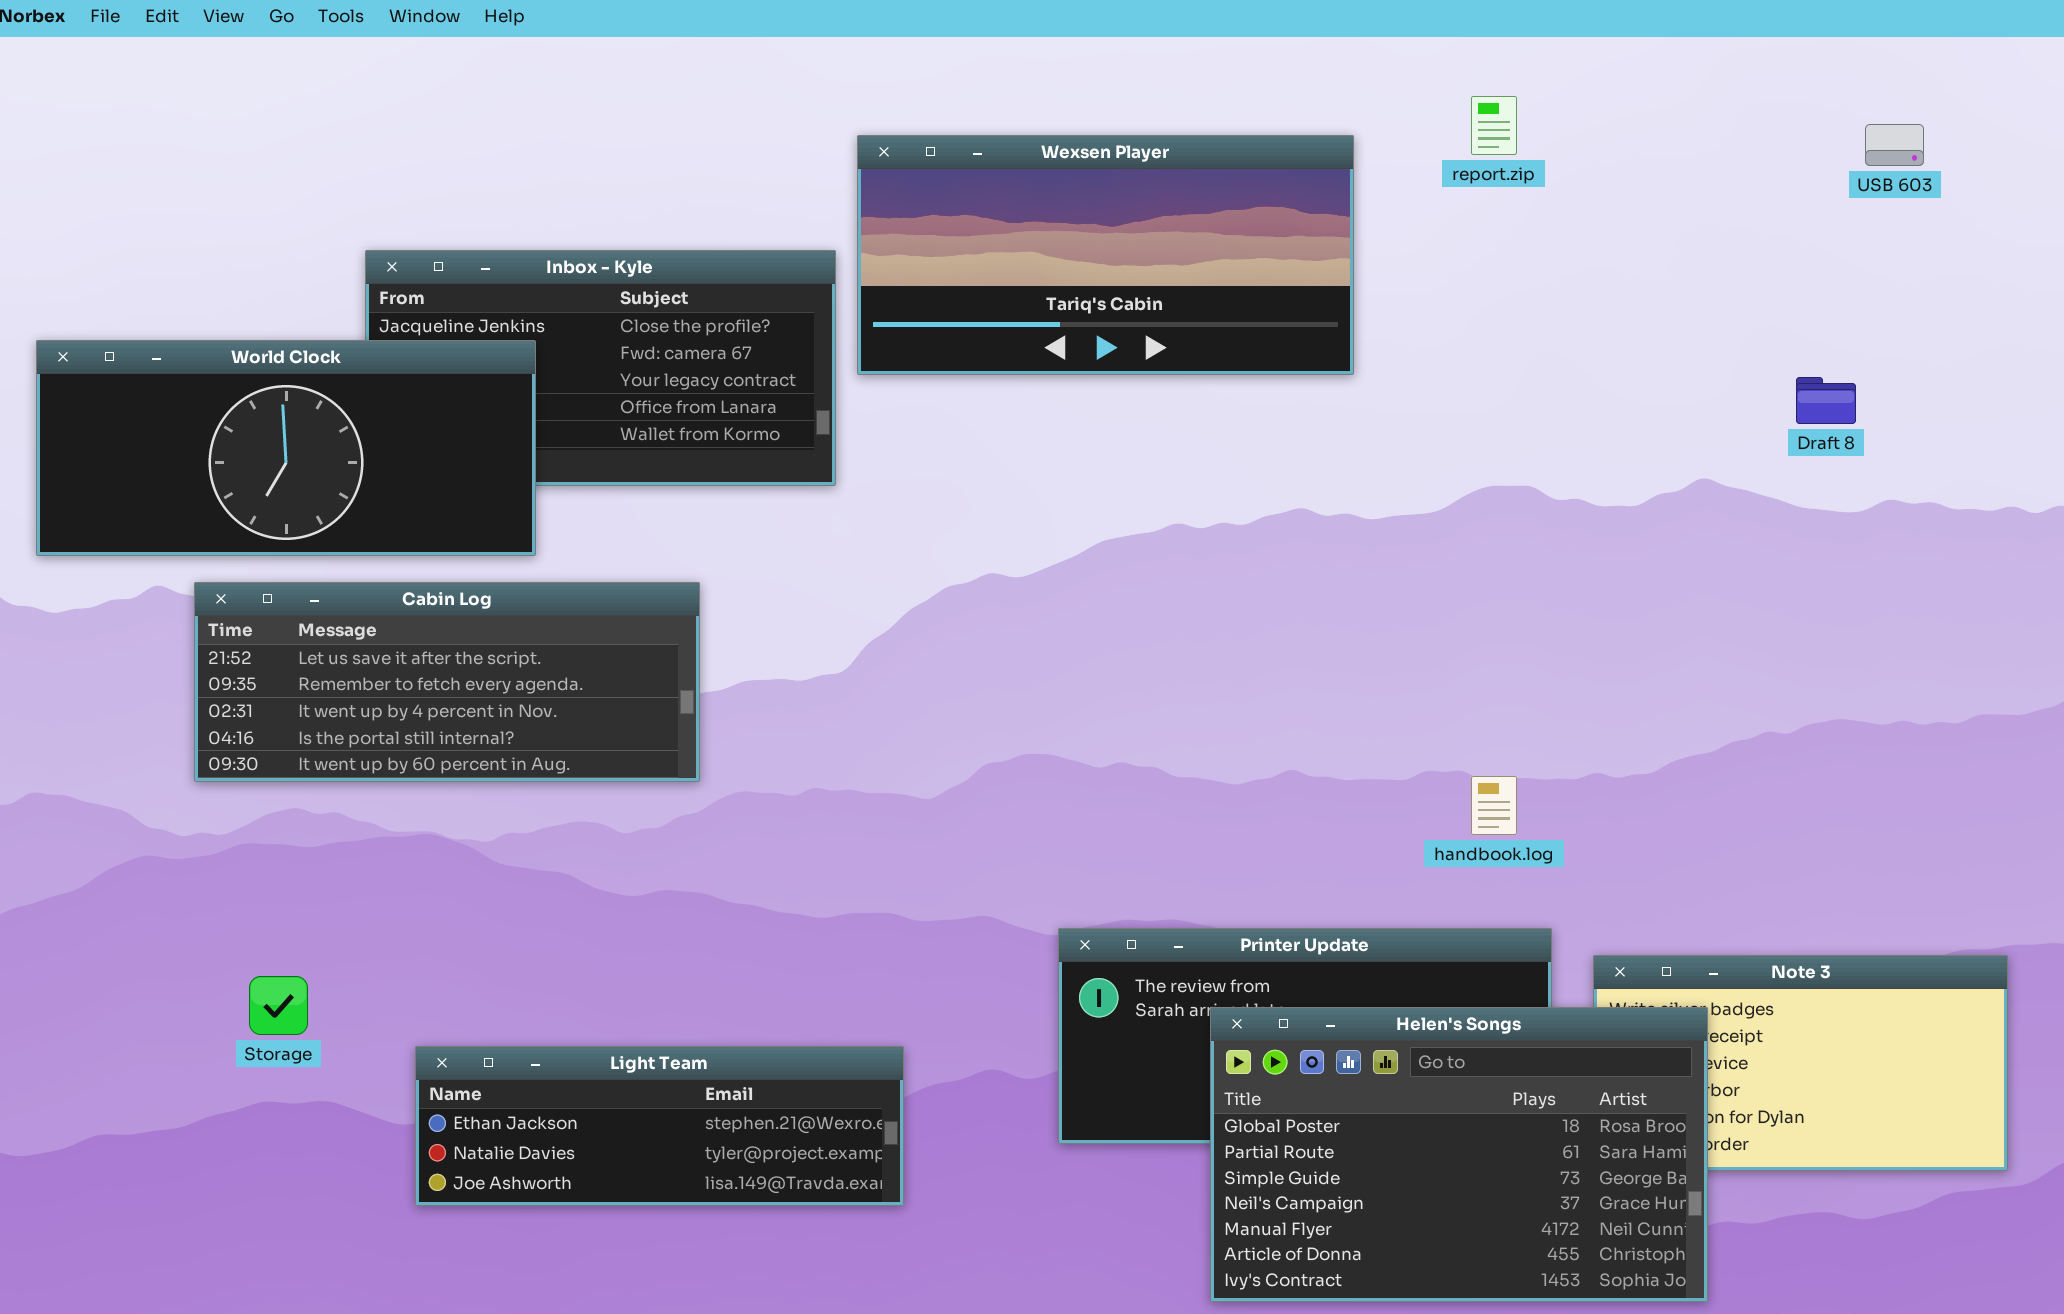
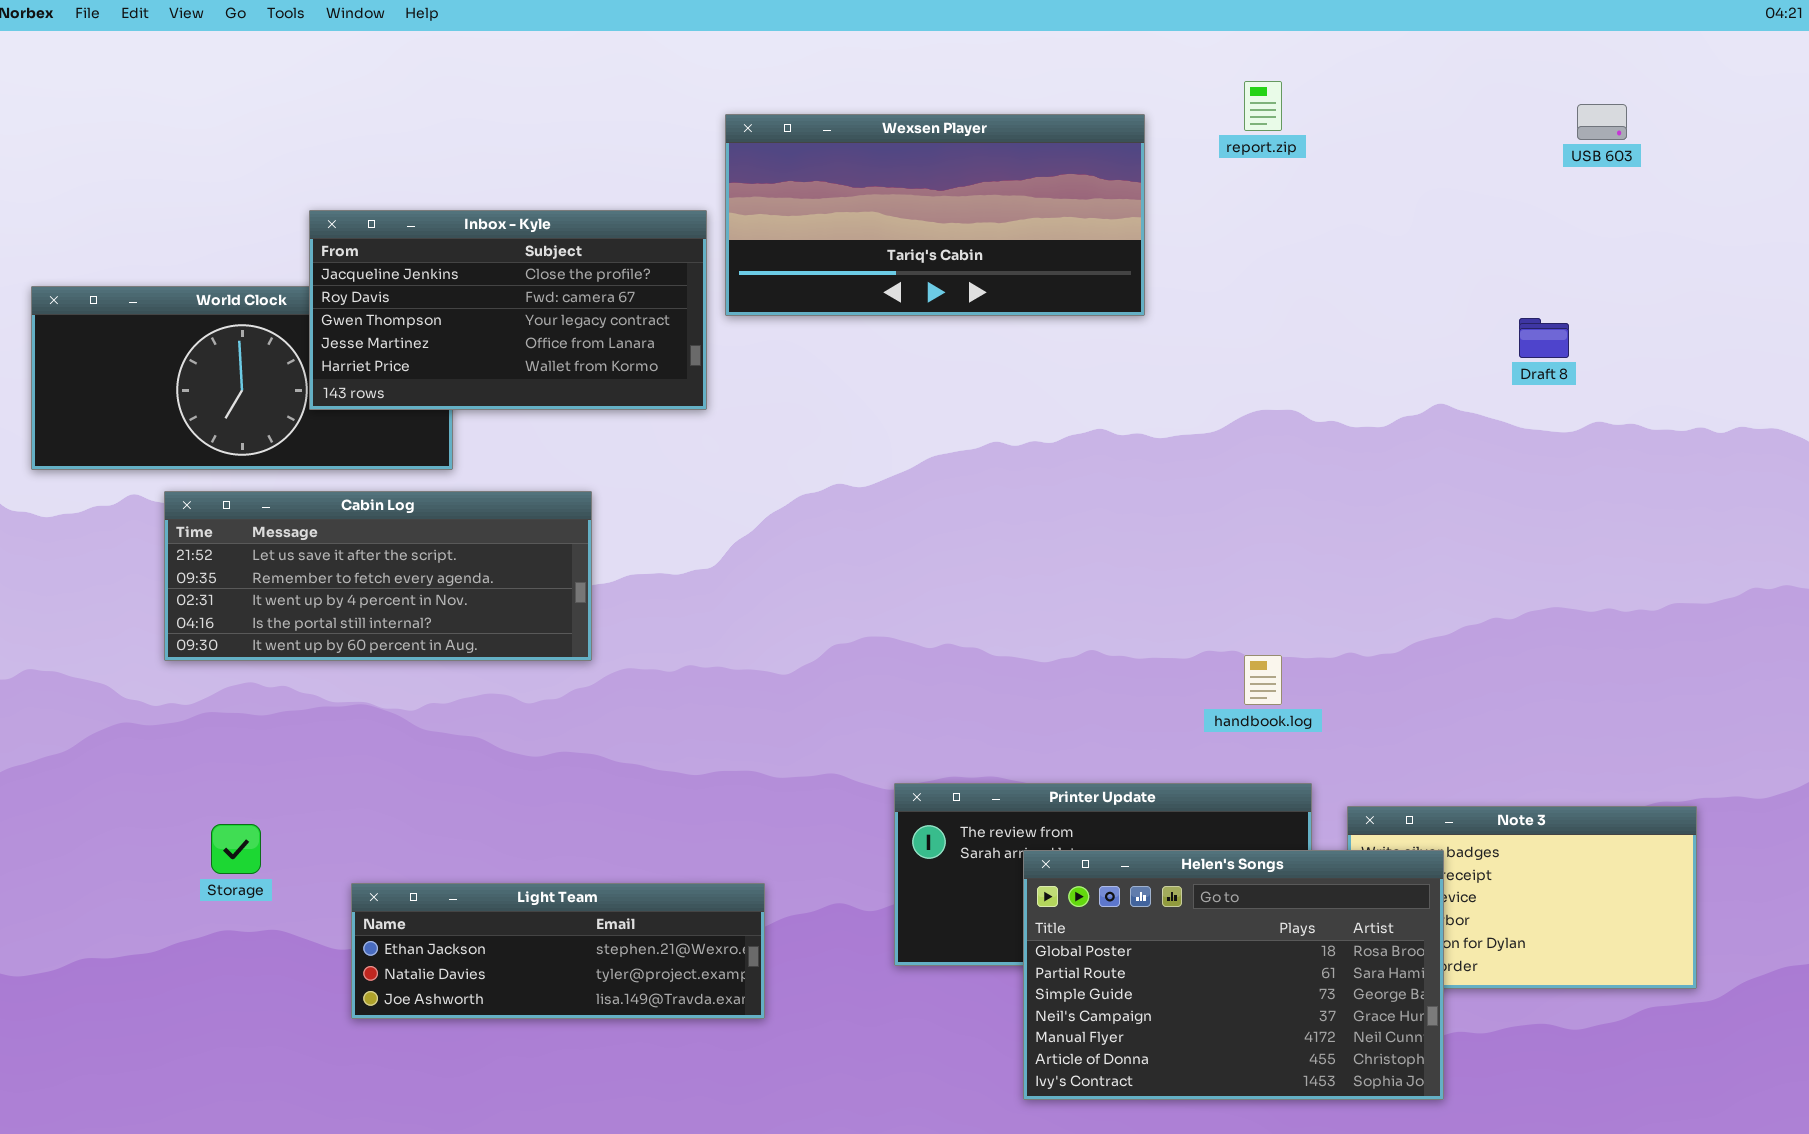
Inbox - Kyle: [365,250,836,486] -> [309,210,707,410], raised

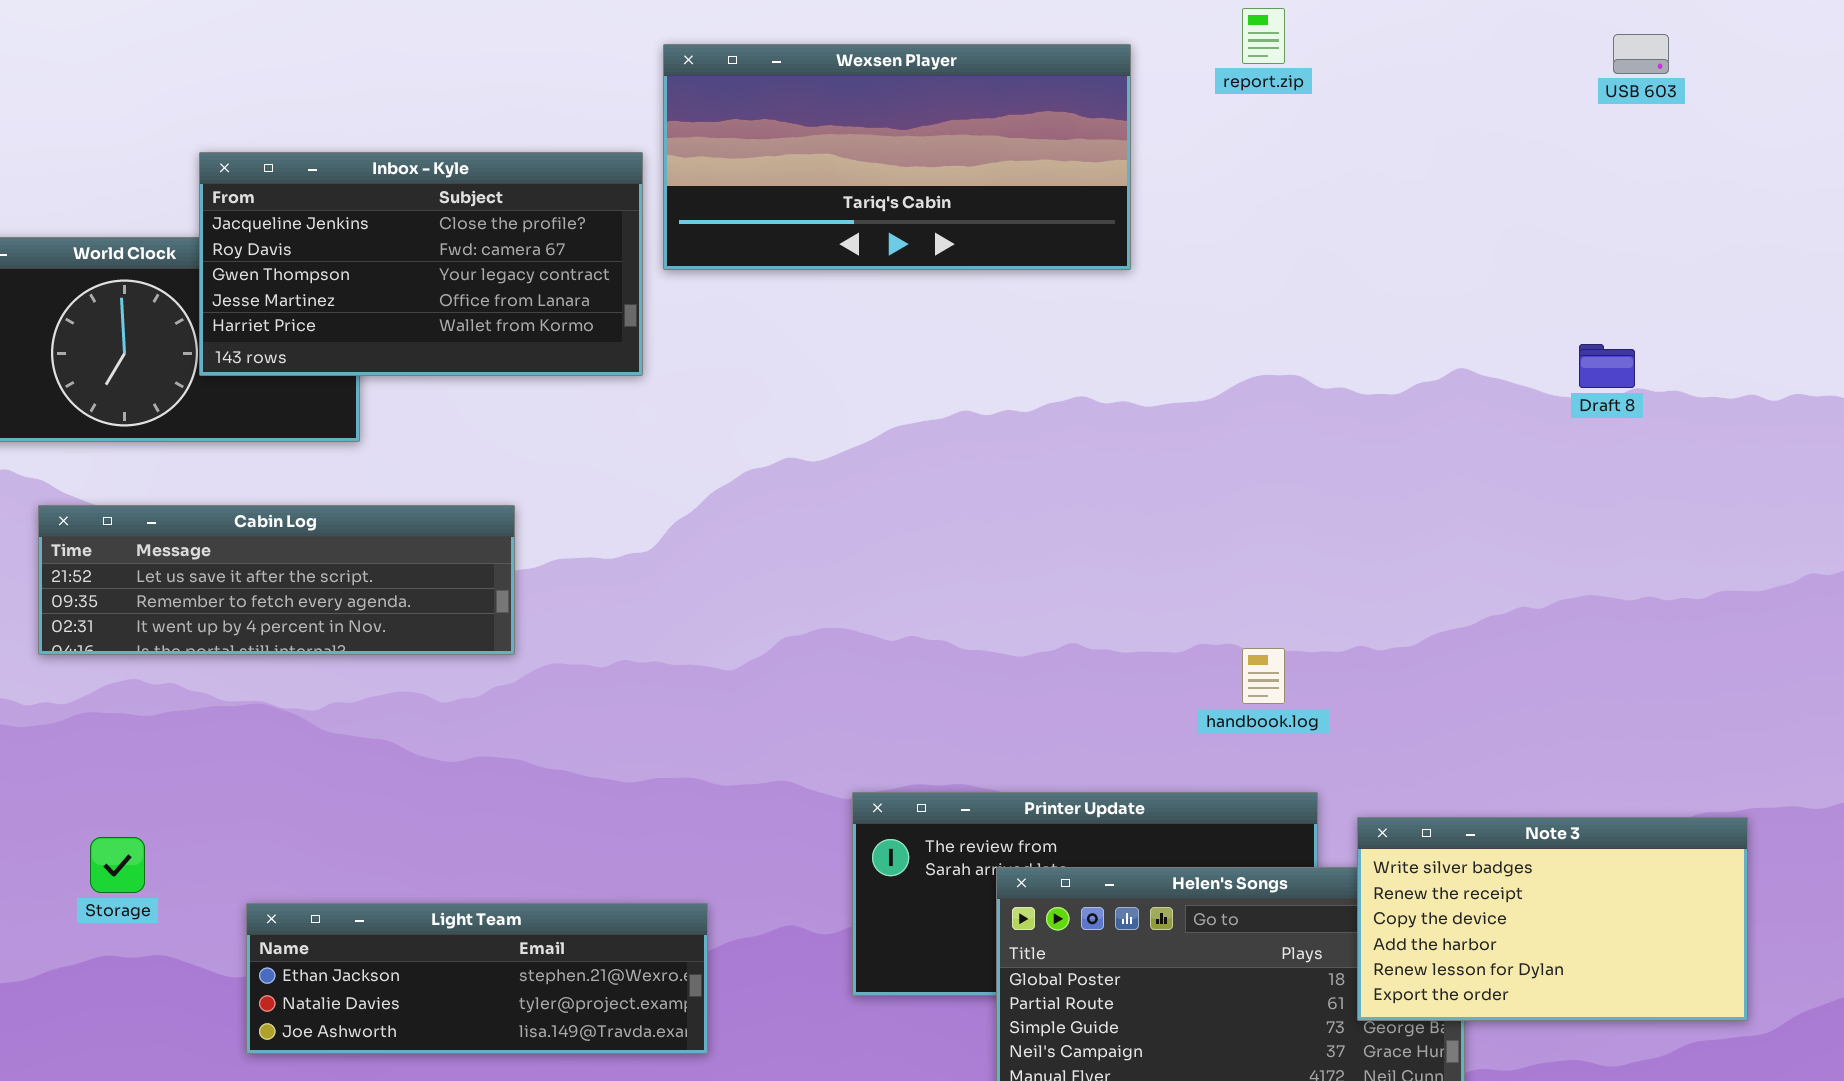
Draft 8: [1519,318,1569,358] -> [1579,344,1635,388], moved
Cabin Log: [164,491,592,661] -> [38,505,515,655], resized
Note 3: [1347,806,1697,989] -> [1357,817,1748,1021], raised

